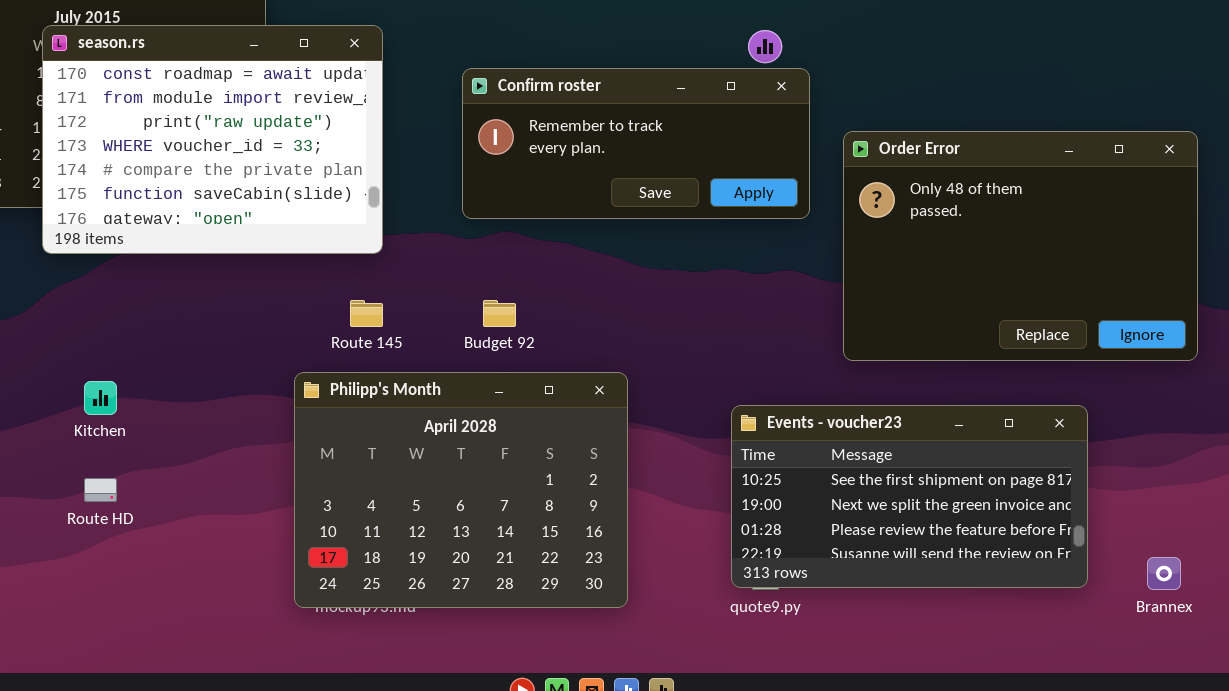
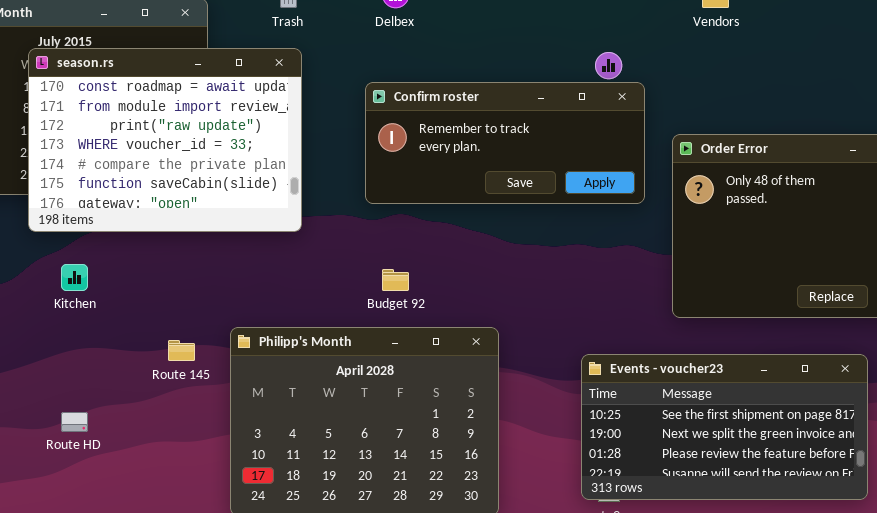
Route 145: [350,300,383,327] -> [168,340,195,361], moved
Kitchen: [84,381,117,415] -> [61,264,88,291], moved

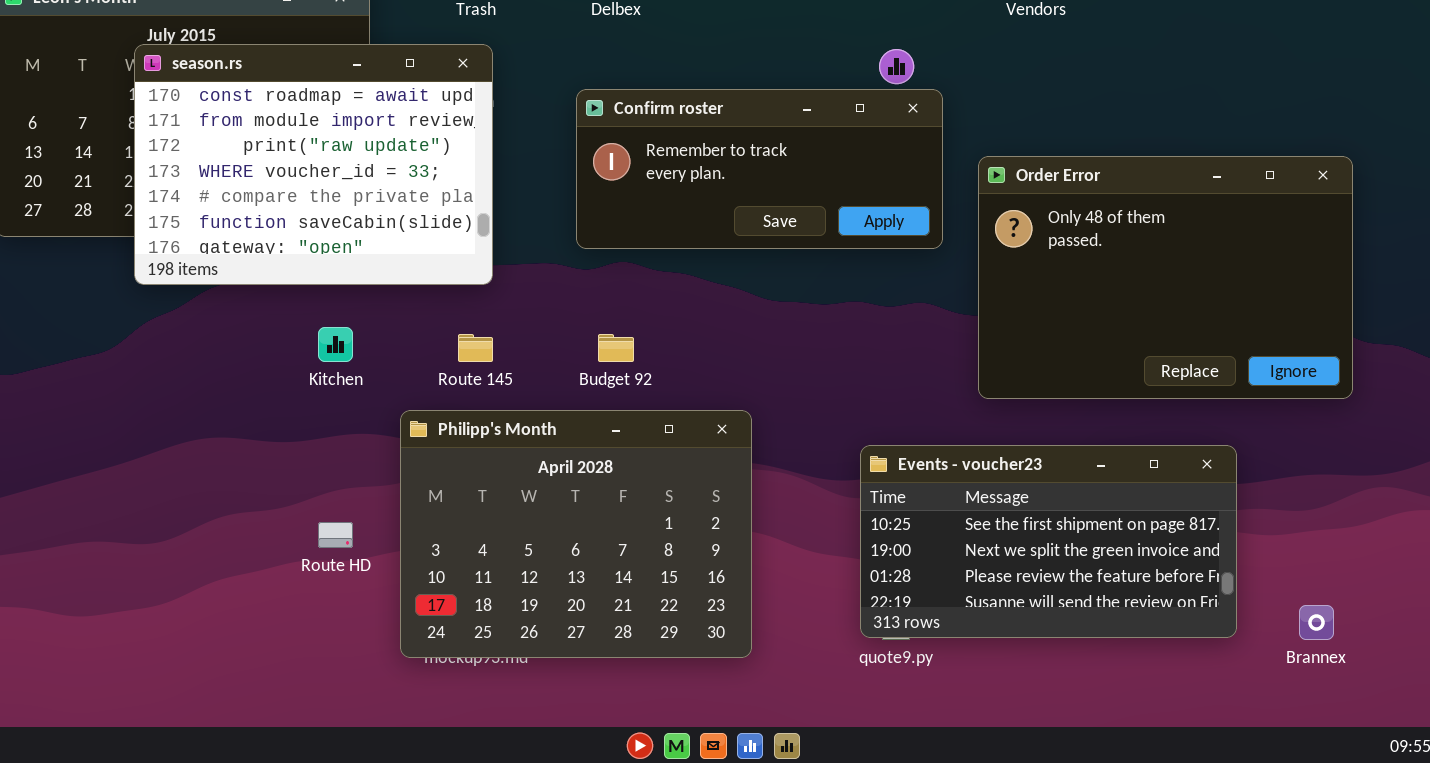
Kitchen: [61,264,88,291] -> [318,327,353,362], moved
Route 145: [168,340,195,361] -> [458,334,493,362], moved
Route HD: [61,412,88,432] -> [318,522,353,548], moved

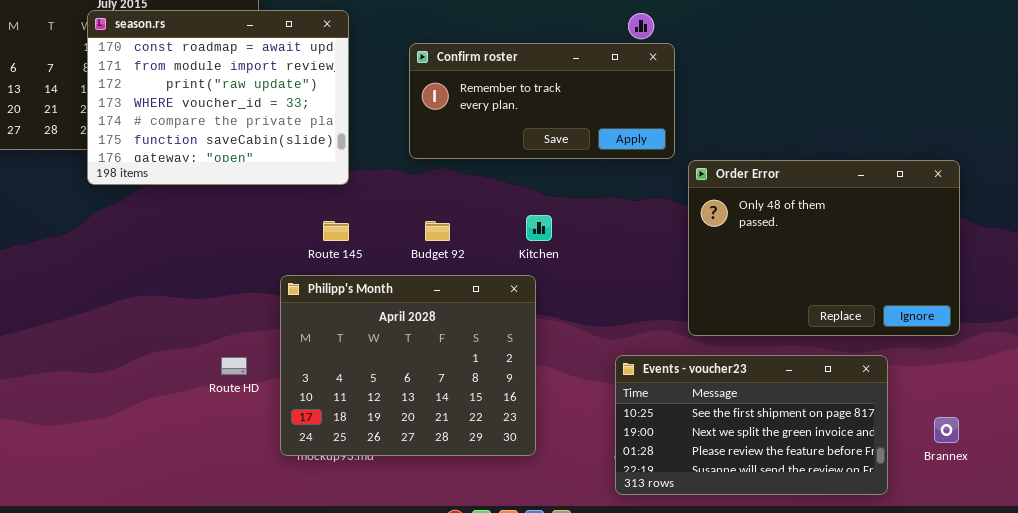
Order Error: [978,156,1353,399] -> [688,160,960,336], moved
Kitchen: [318,327,353,362] -> [526,215,552,241], moved
Events - voucher23: [860,445,1237,638] -> [615,355,888,495], moved

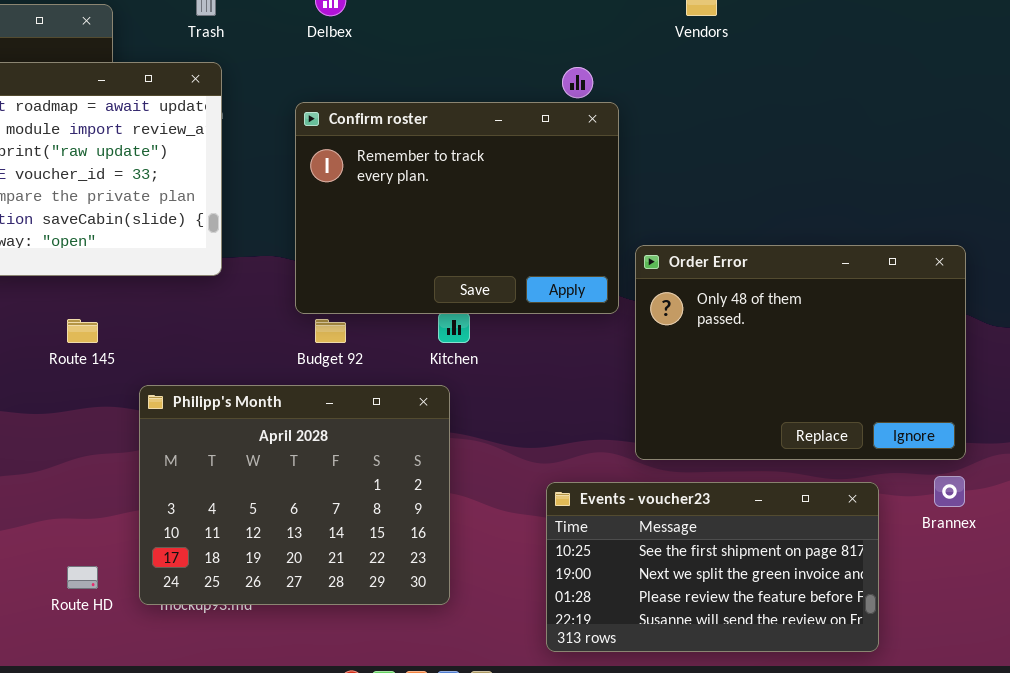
Confirm roster: [409,43,675,159] -> [295,102,619,314], resized
Route 145: [323,221,349,241] -> [67,319,98,343], moved
Route HD: [221,357,247,375] -> [67,566,98,589], moved
Brannex: [934,417,959,443] -> [934,476,965,507], moved

